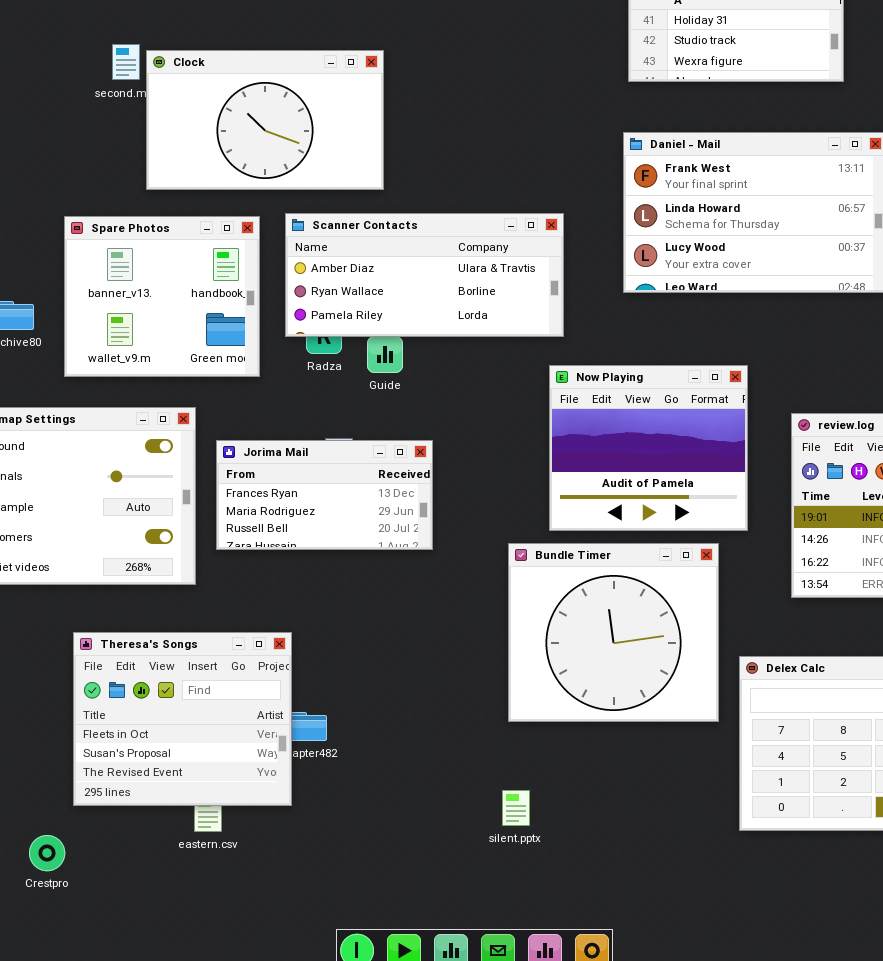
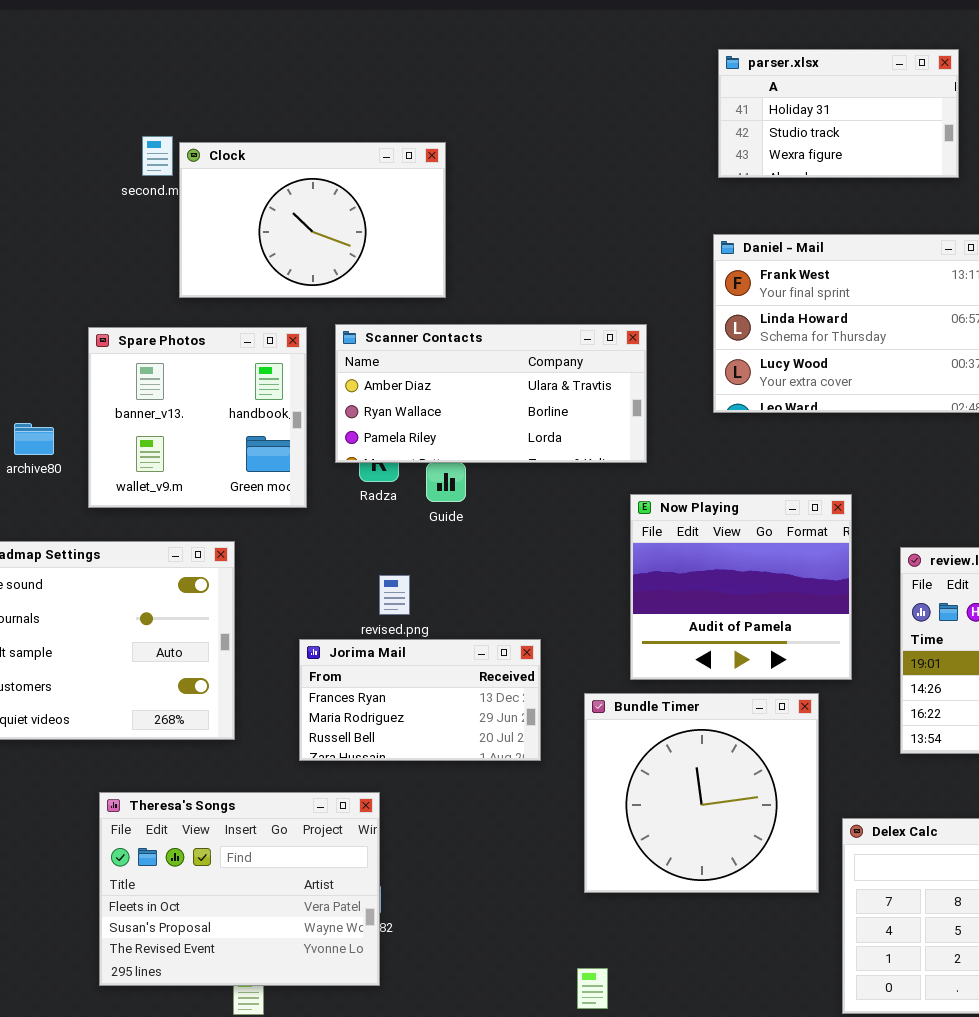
Jorima Mail: [216,440,433,550] -> [299,639,541,761], moved
Theresa's Songs: [73,632,292,806] -> [99,792,380,986], resized

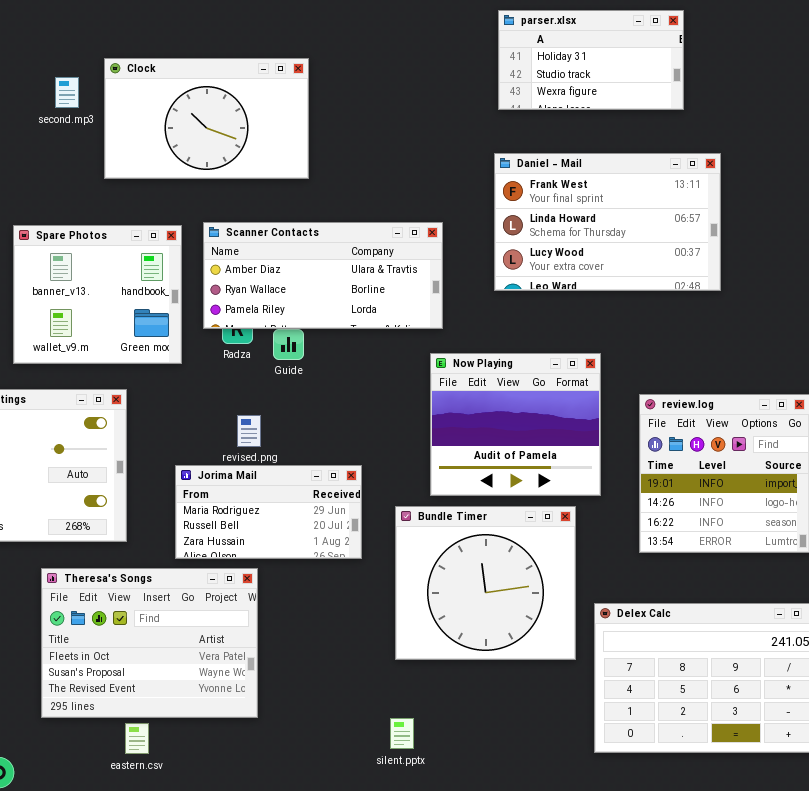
Clock: [179,142,446,298] -> [104,58,309,179], moved
Jorima Mail: [299,639,541,761] -> [175,465,362,559], scrolled down 1 row
Theresa's Songs: [99,792,380,986] -> [41,568,258,718], moved

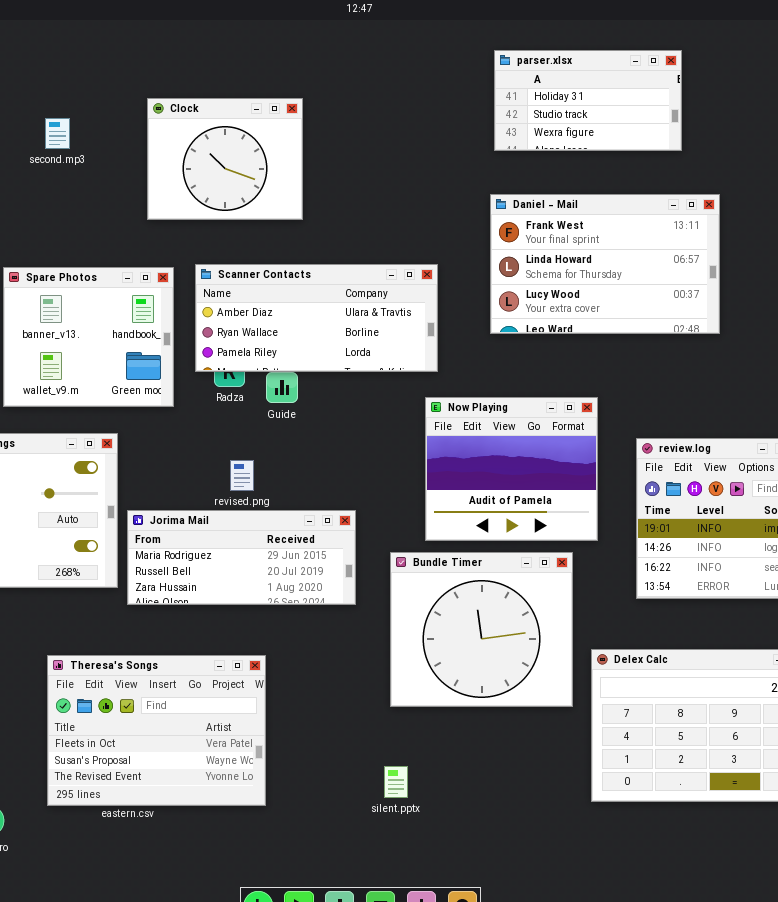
Clock: [104,58,309,179] -> [147,98,303,220], resized
Jorima Mail: [175,465,362,559] -> [127,510,356,605], resized
Theresa's Songs: [41,568,258,718] -> [47,655,266,806], moved

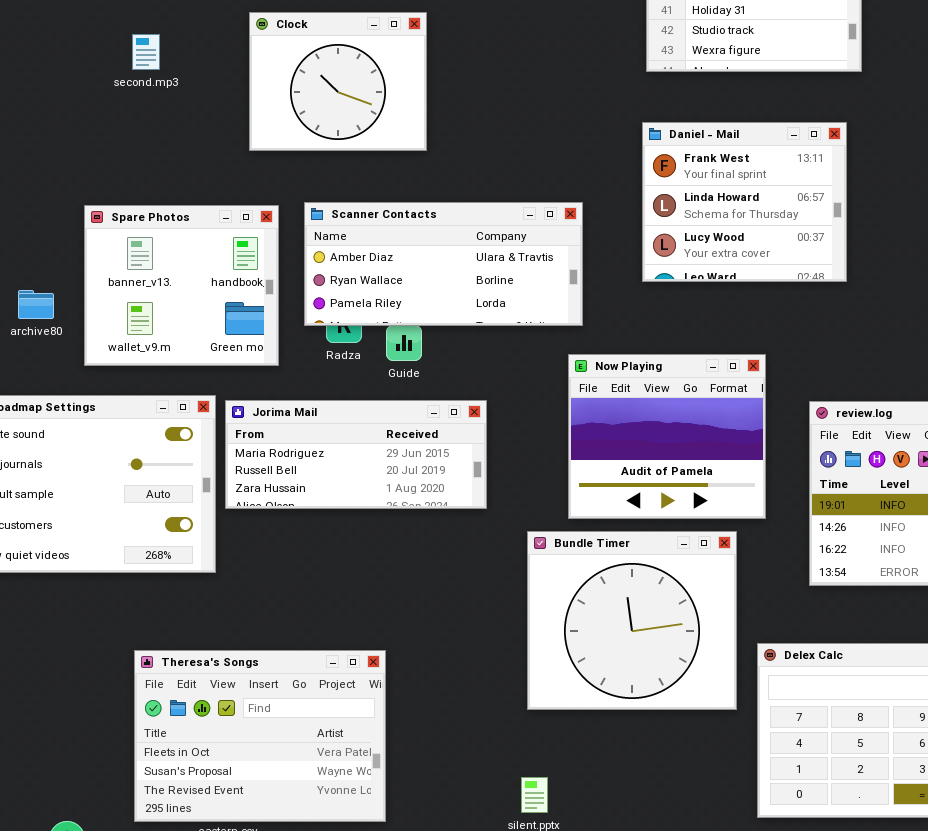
Daniel - Mail: [490,194,720,334] -> [642,122,847,282], resized
Jorima Mail: [127,510,356,605] -> [225,400,487,509], moved

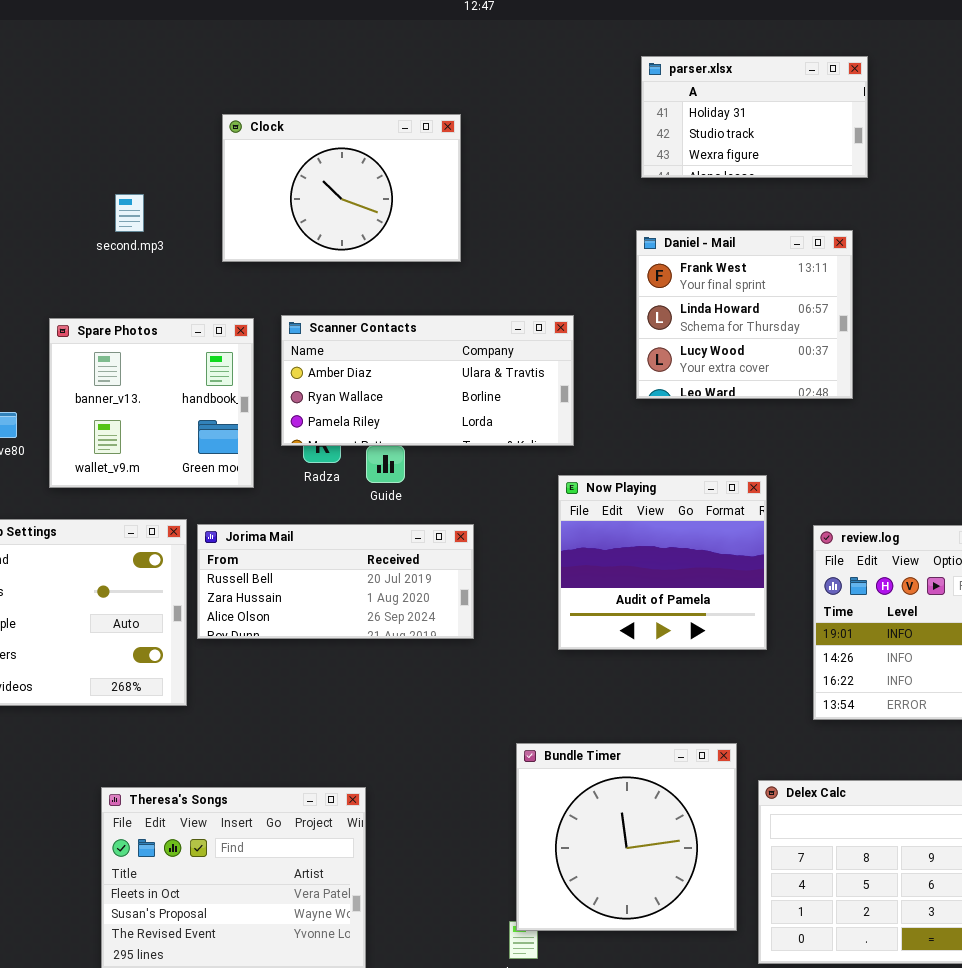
Clock: [249,12,427,151] -> [222,114,461,262], resized
second.mp3: [132,34,160,70] -> [115,194,144,232], moved
Jorima Mail: [225,400,487,509] -> [197,524,474,639], scrolled down 1 row
Bundle Timer: [527,531,737,710] -> [516,743,737,931], moved

